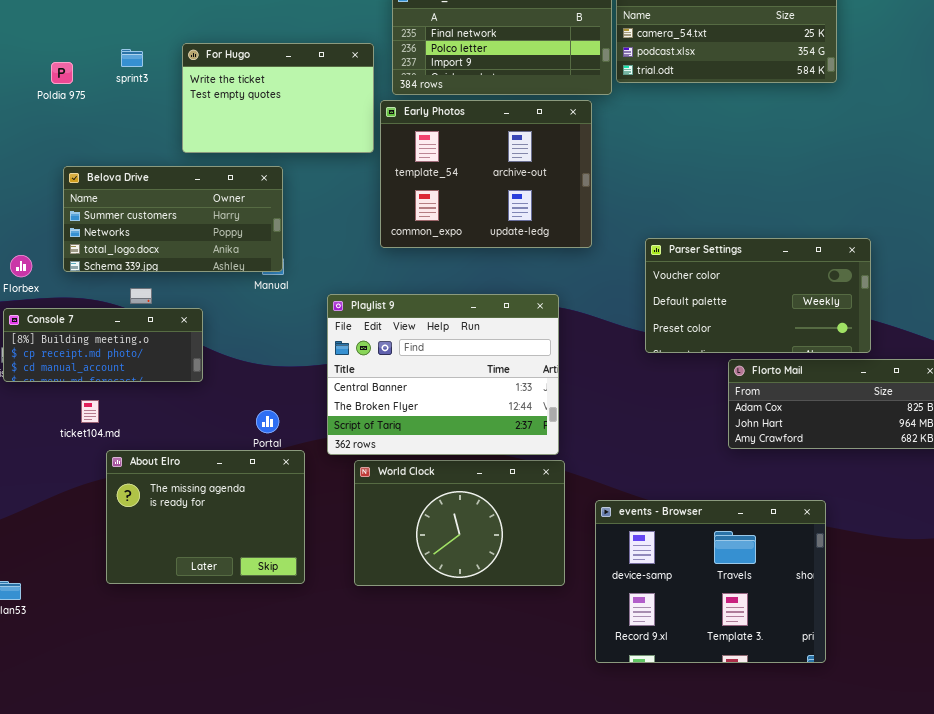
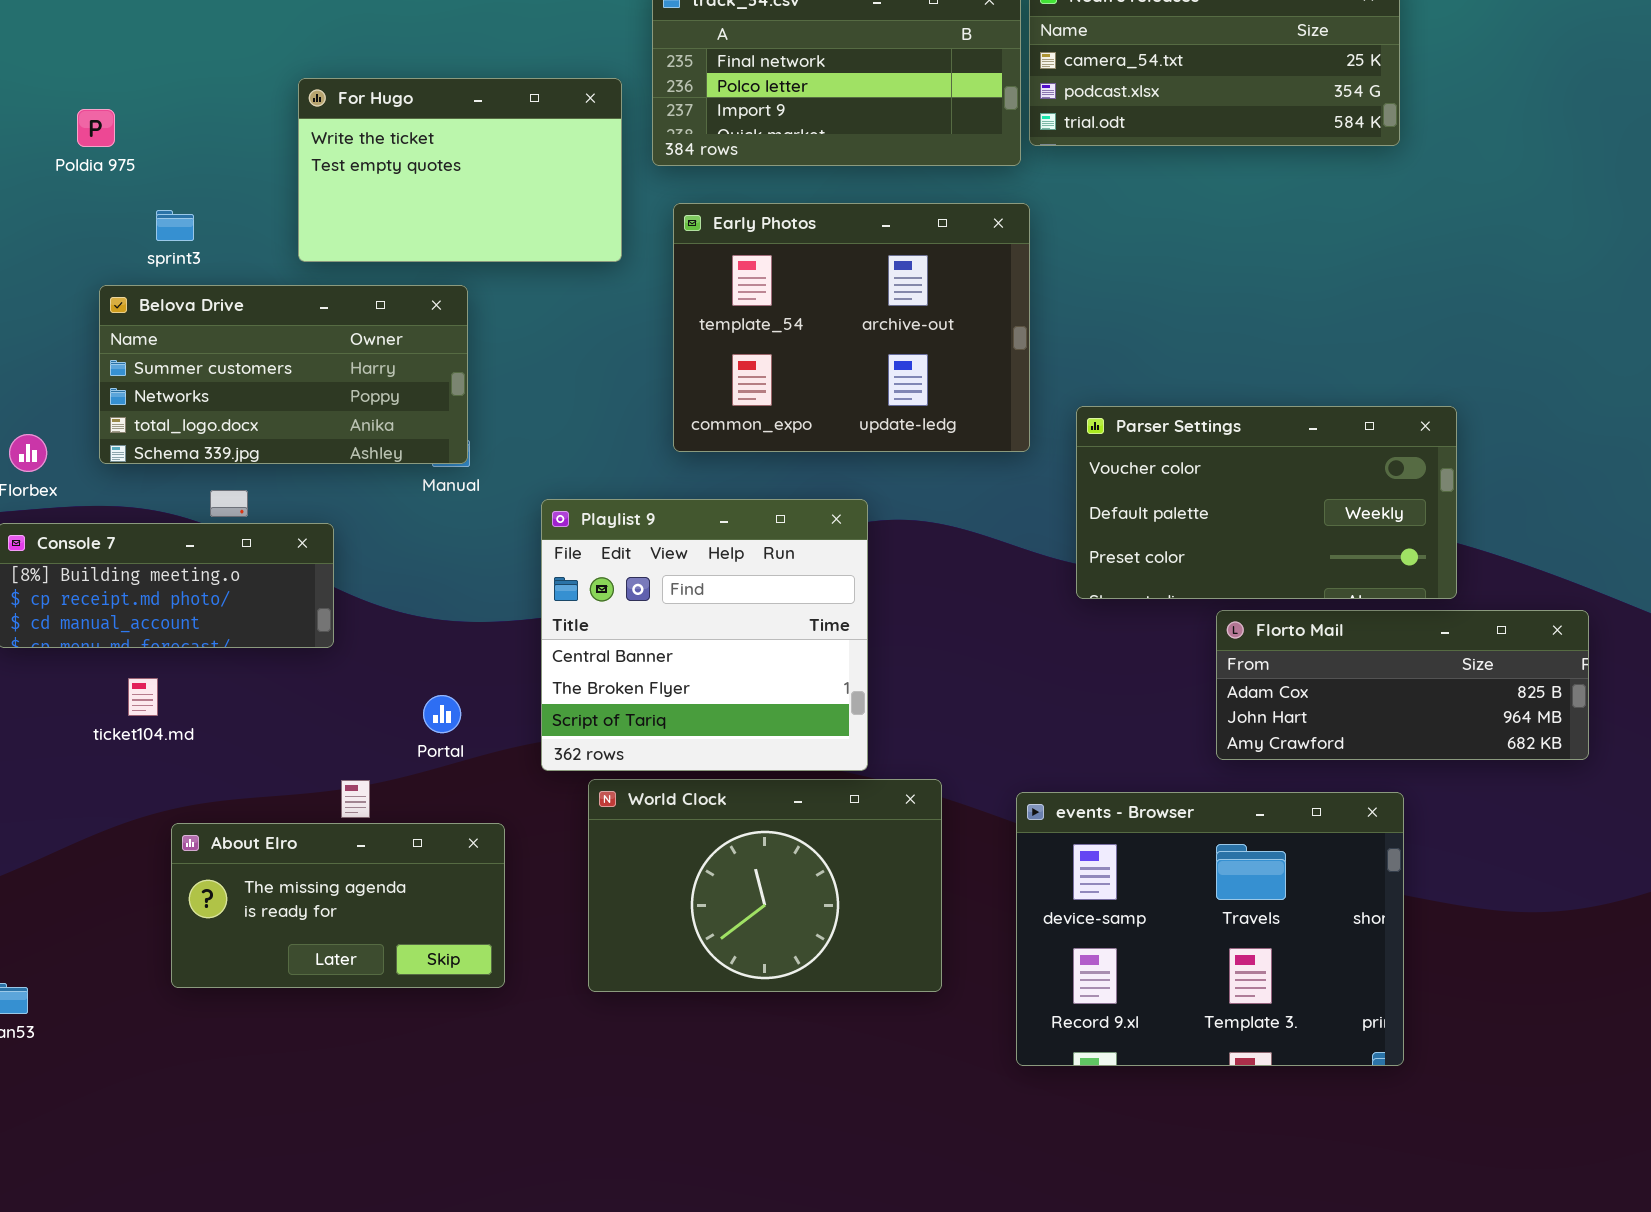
sprint3: [121,49,143,67] -> [156,210,194,241], moved
Early Photos: [380,100,592,248] -> [673,203,1030,452], moved
Playlist 9: [327,294,559,455] -> [541,499,868,771], resized
About Elro: [106,450,305,584] -> [171,823,505,988], resized
events - Browser: [595,500,826,663] -> [1016,792,1404,1066], moved

